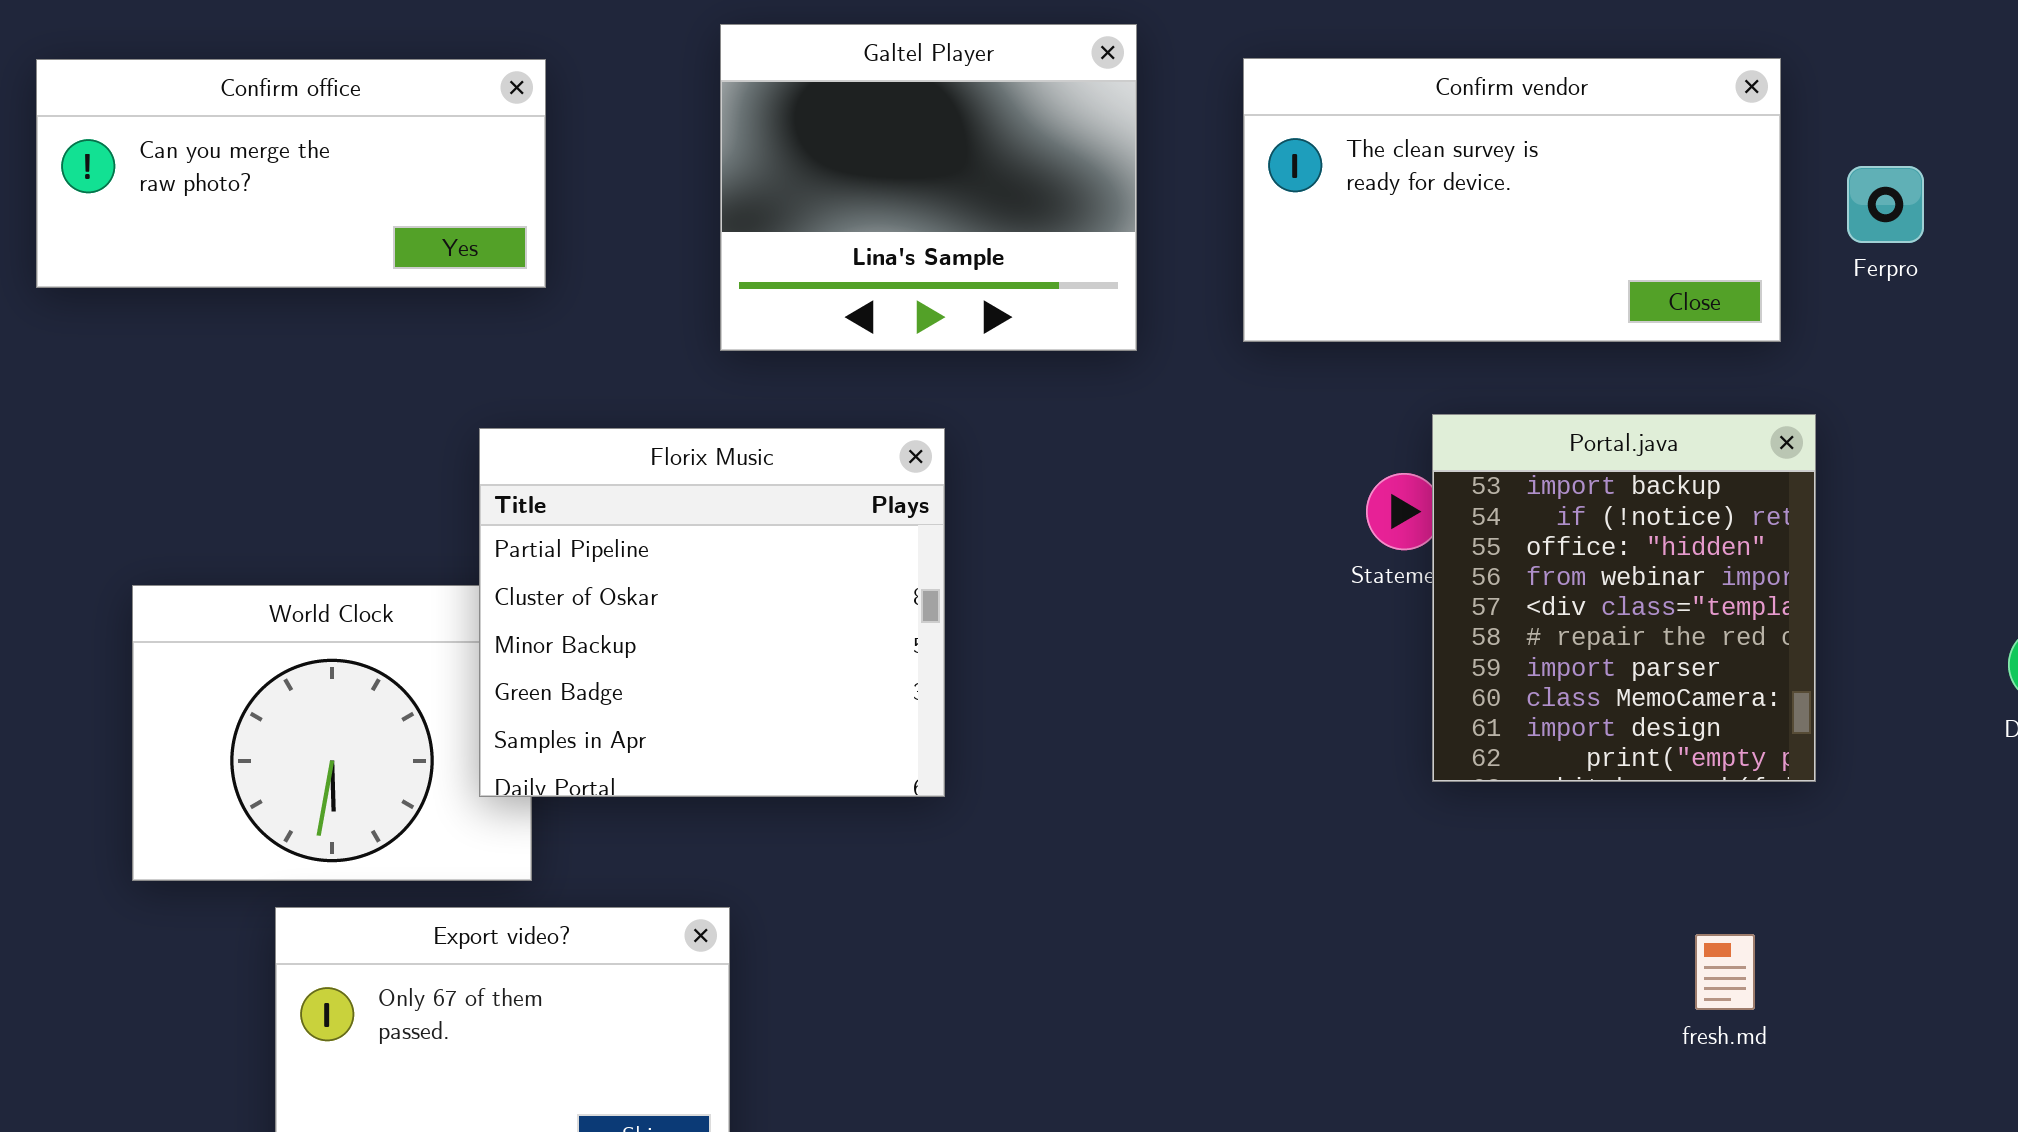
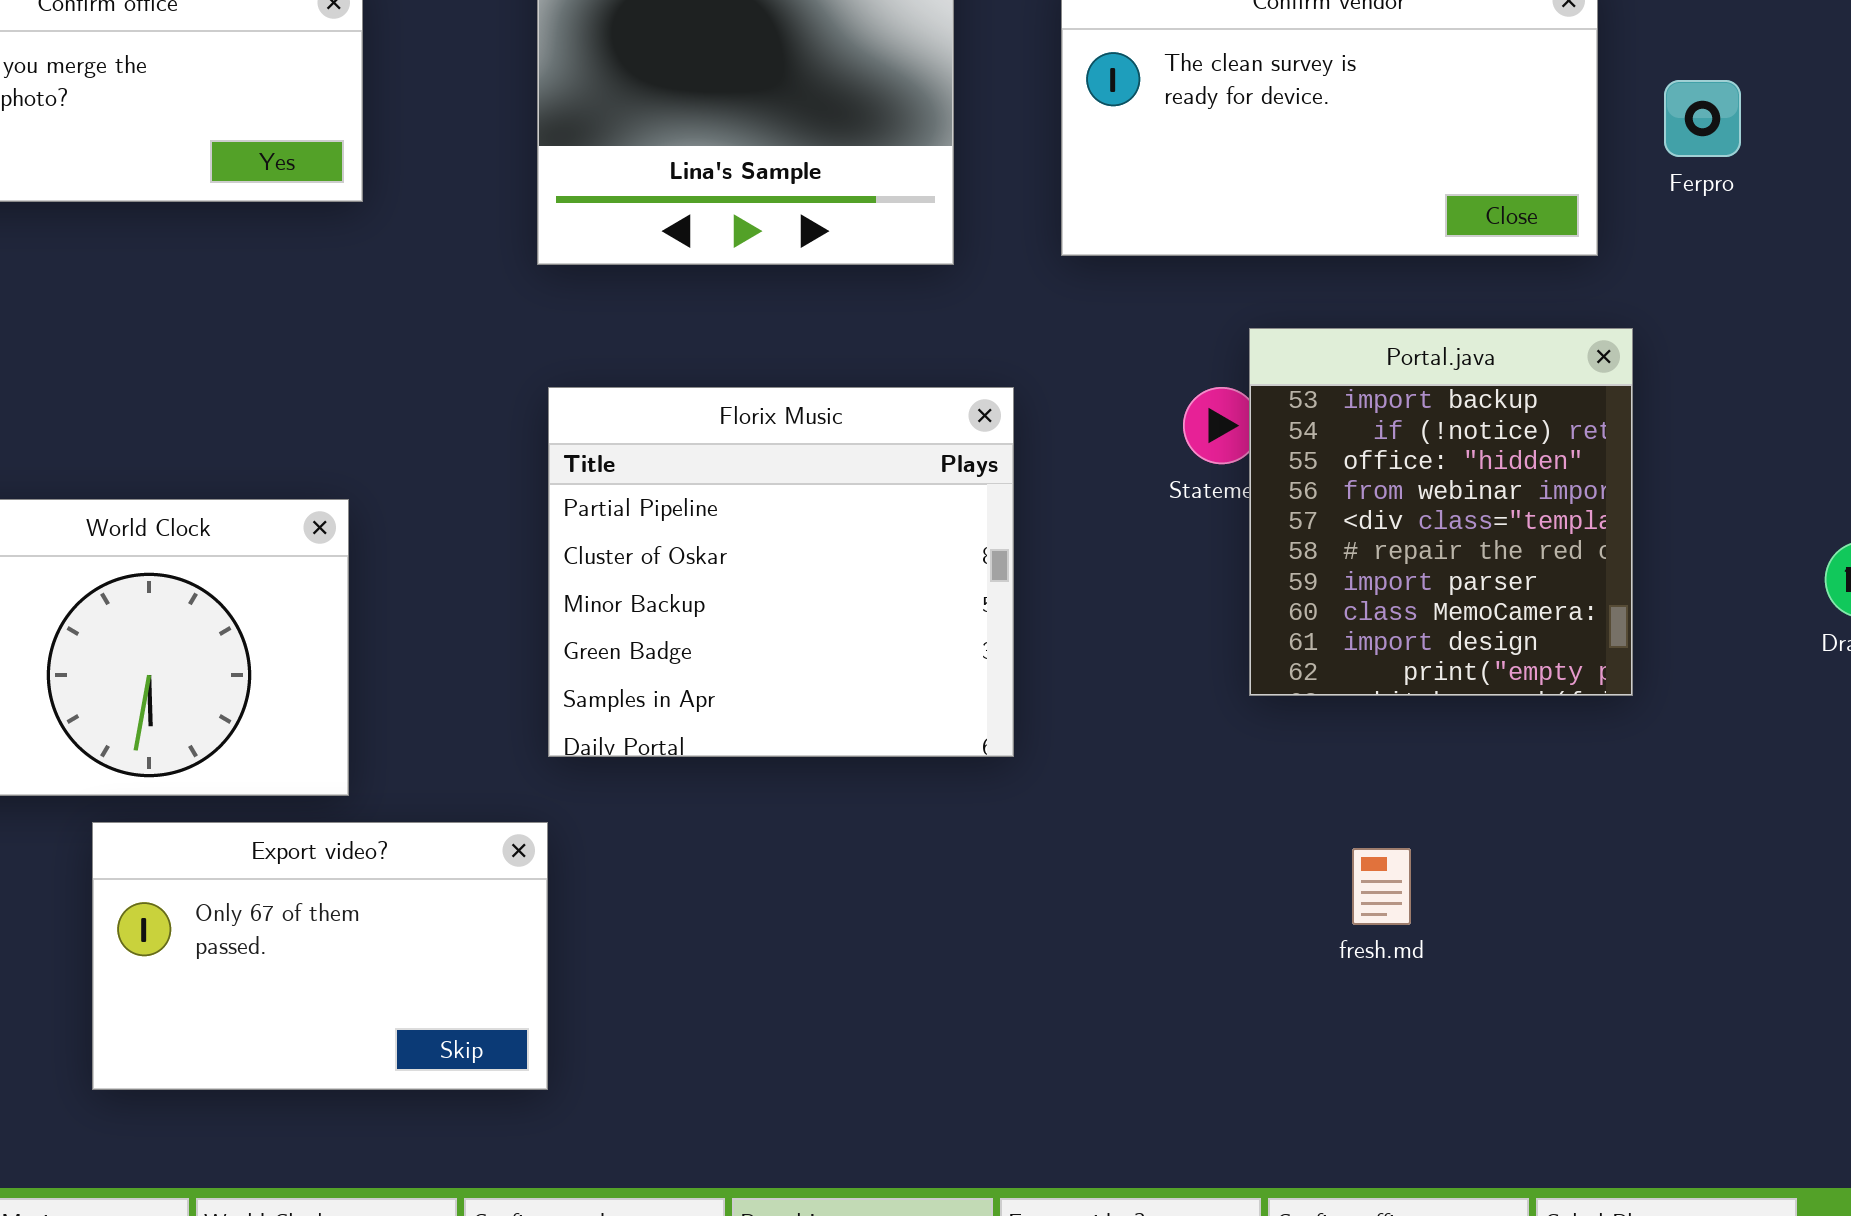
Florix Music: [479,428,945,797] -> [548,387,1014,757], moved
fresh.md: [1695,934,1755,1010] -> [1352,848,1411,925], moved

